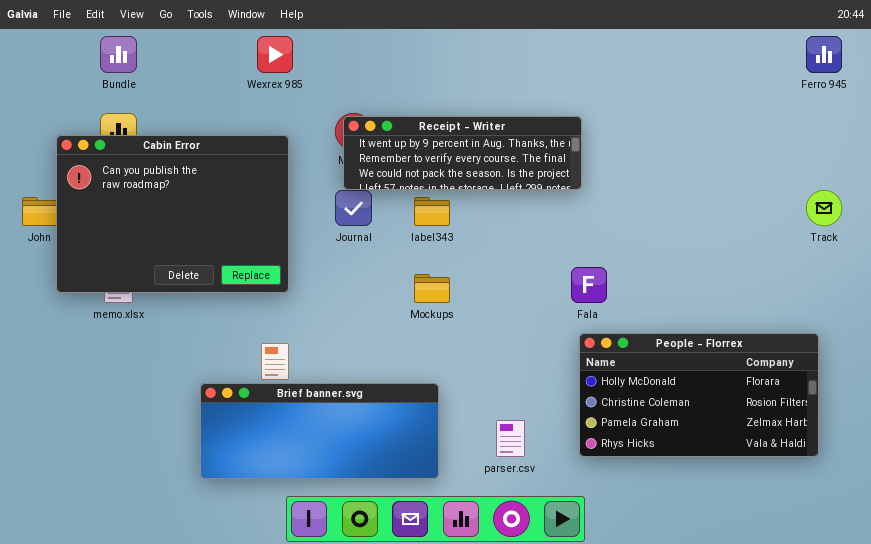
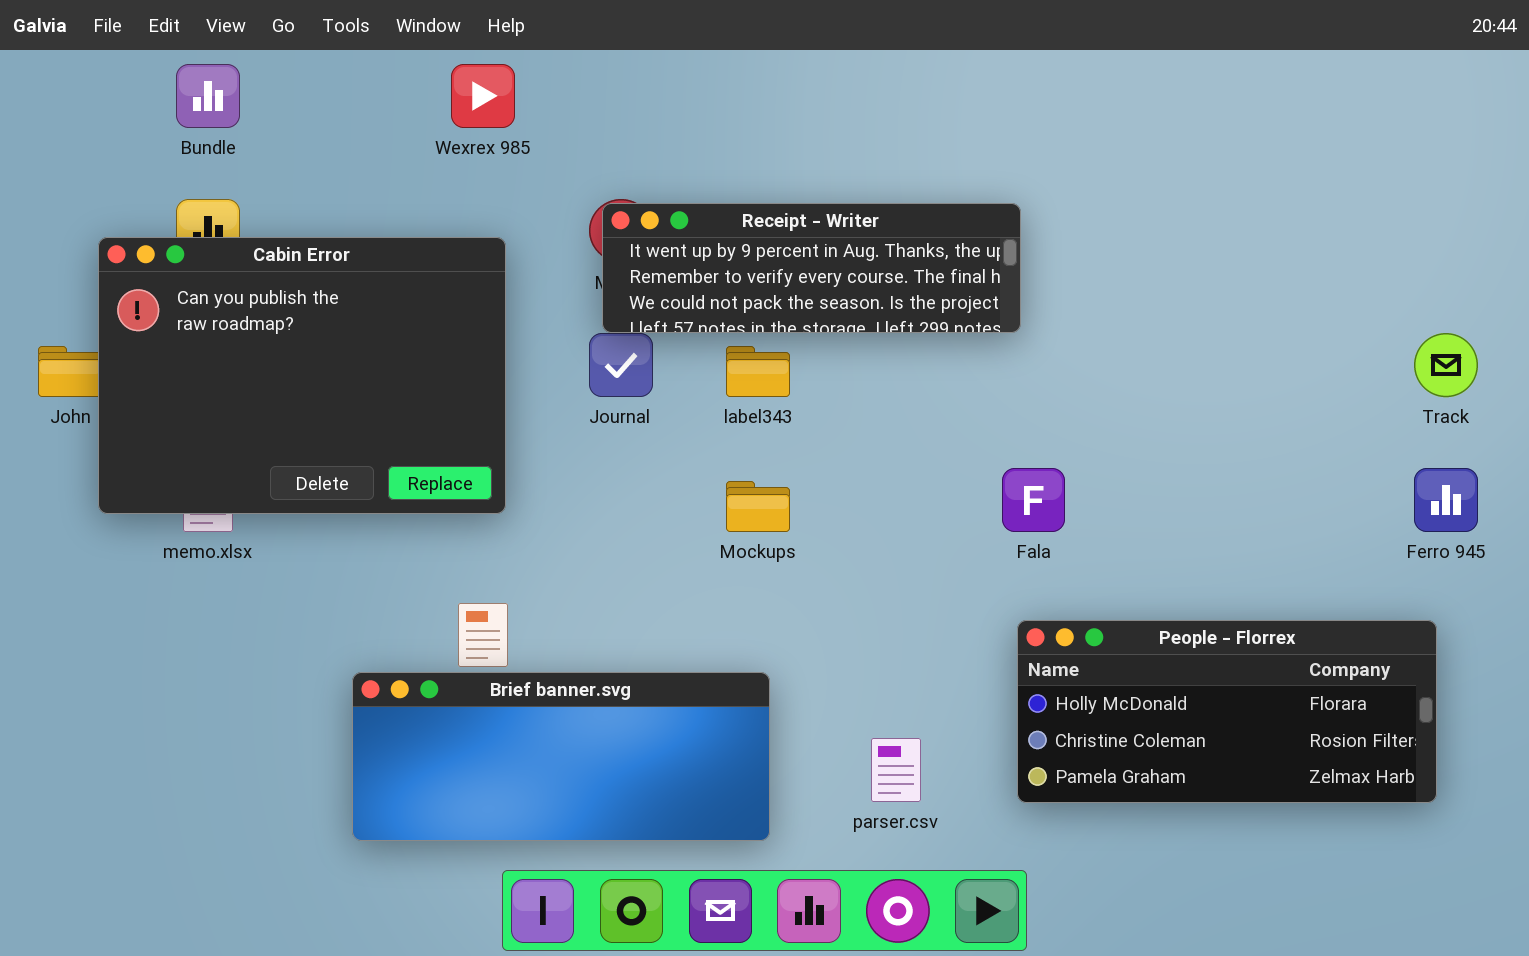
Ferro 945: [806,36,842,73] -> [1414,468,1478,532], moved
People - Florrex: [579,333,819,457] -> [1017,620,1437,803], resized

